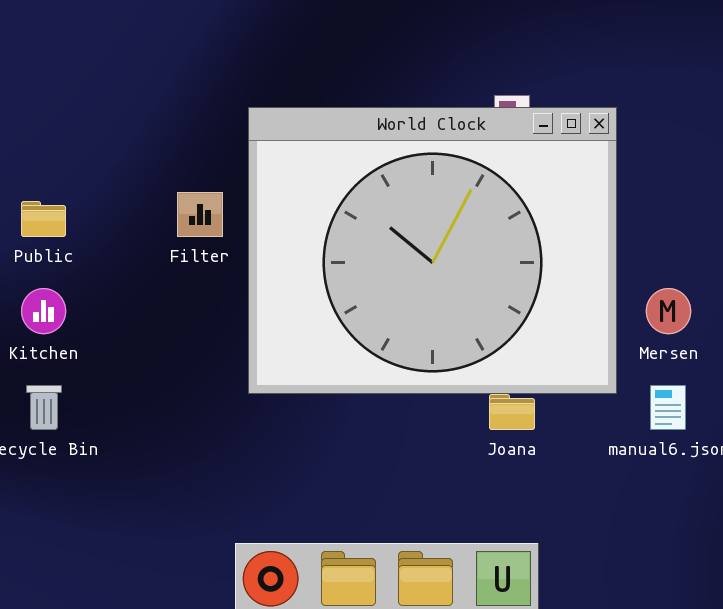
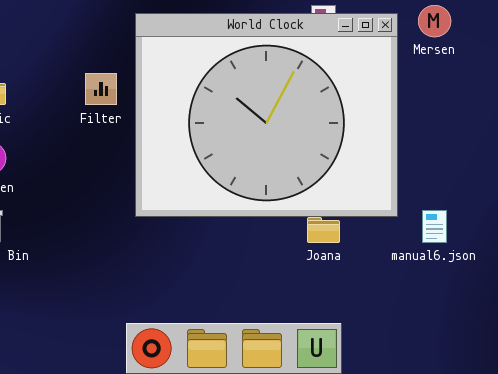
Mersen: [646,288,691,334] -> [418,5,451,37], moved

